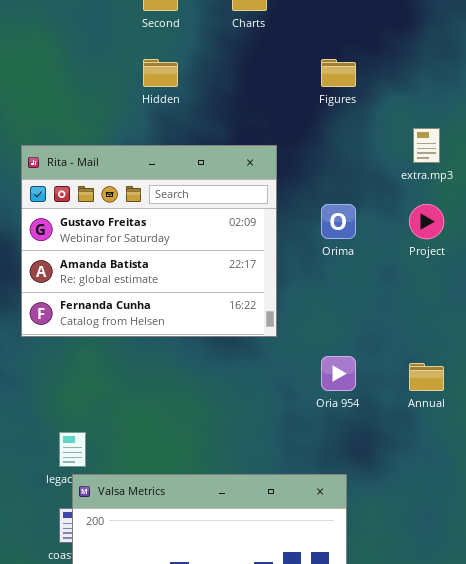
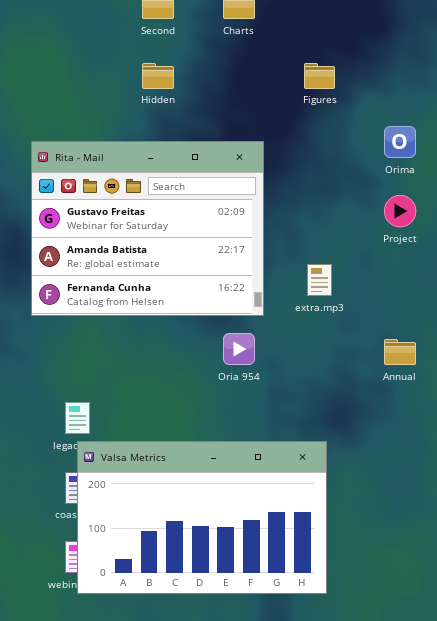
extra.mp3: [413,128,440,163] -> [307,264,332,296], moved
Orima: [321,204,356,239] -> [384,126,416,158], moved
Oria 954: [321,356,356,391] -> [223,333,255,365], moved

